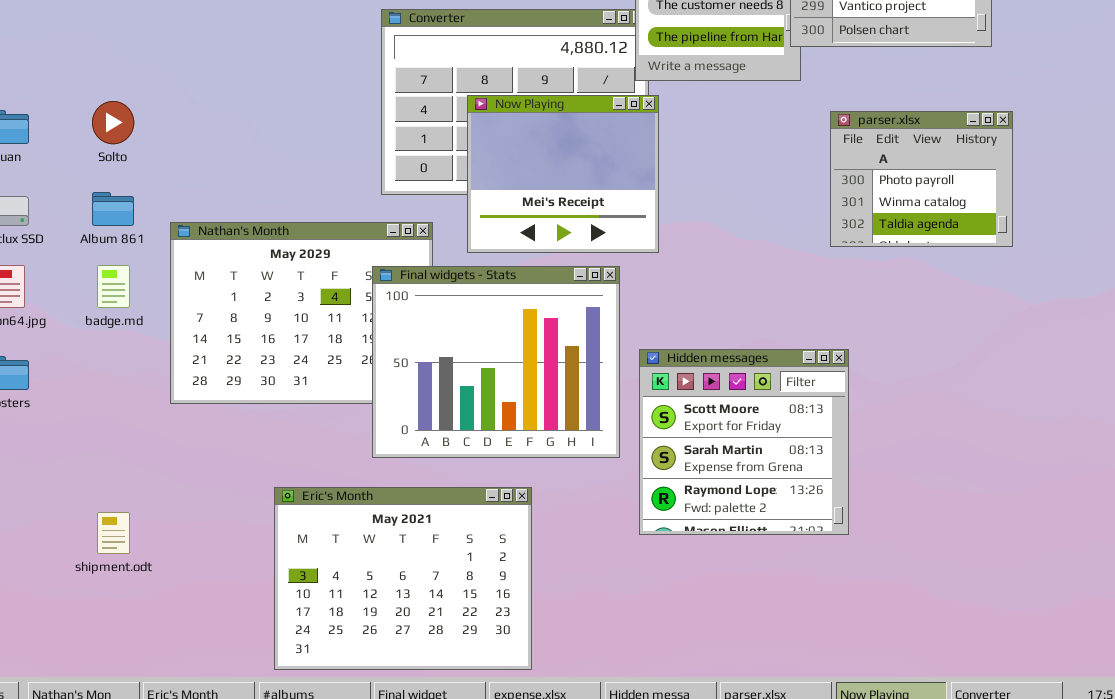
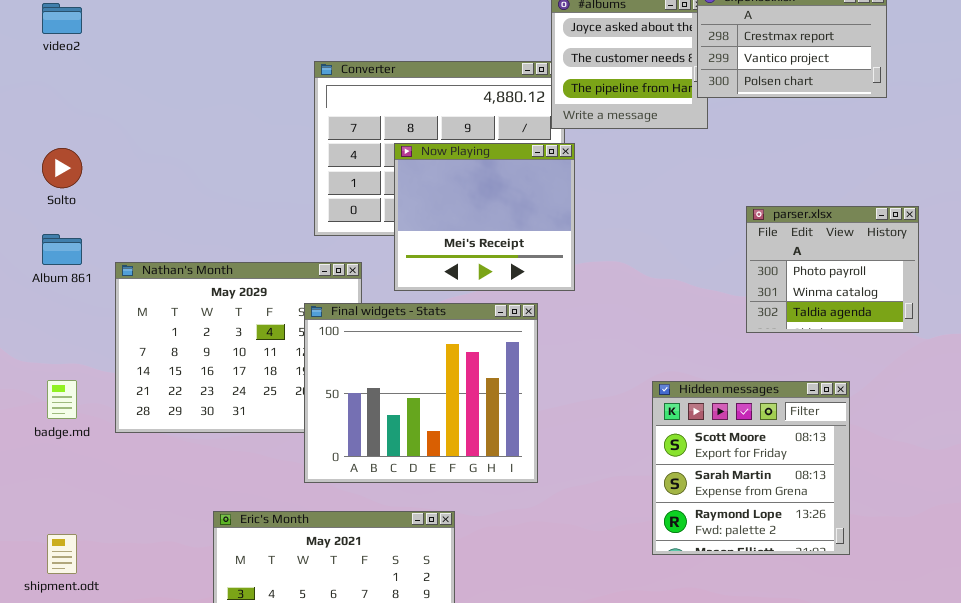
parser.xlsx: [830,111,1013,247] -> [746,206,919,333], moved
badge.md: [97,265,130,308] -> [47,380,77,419], moved
Hidden messages: [639,349,849,535] -> [652,381,850,555], moved

